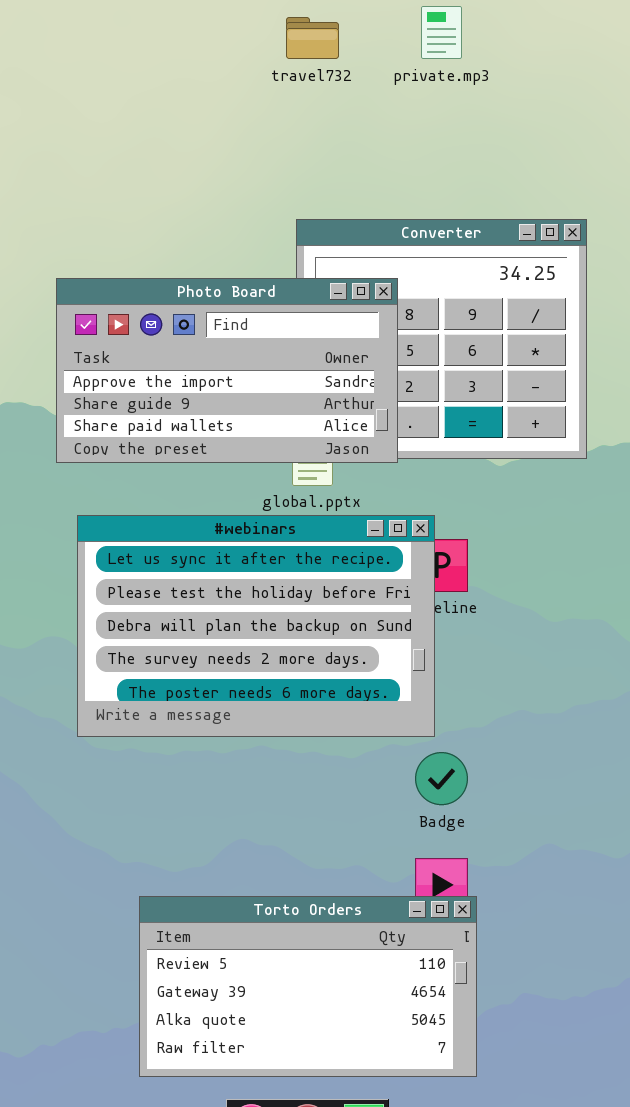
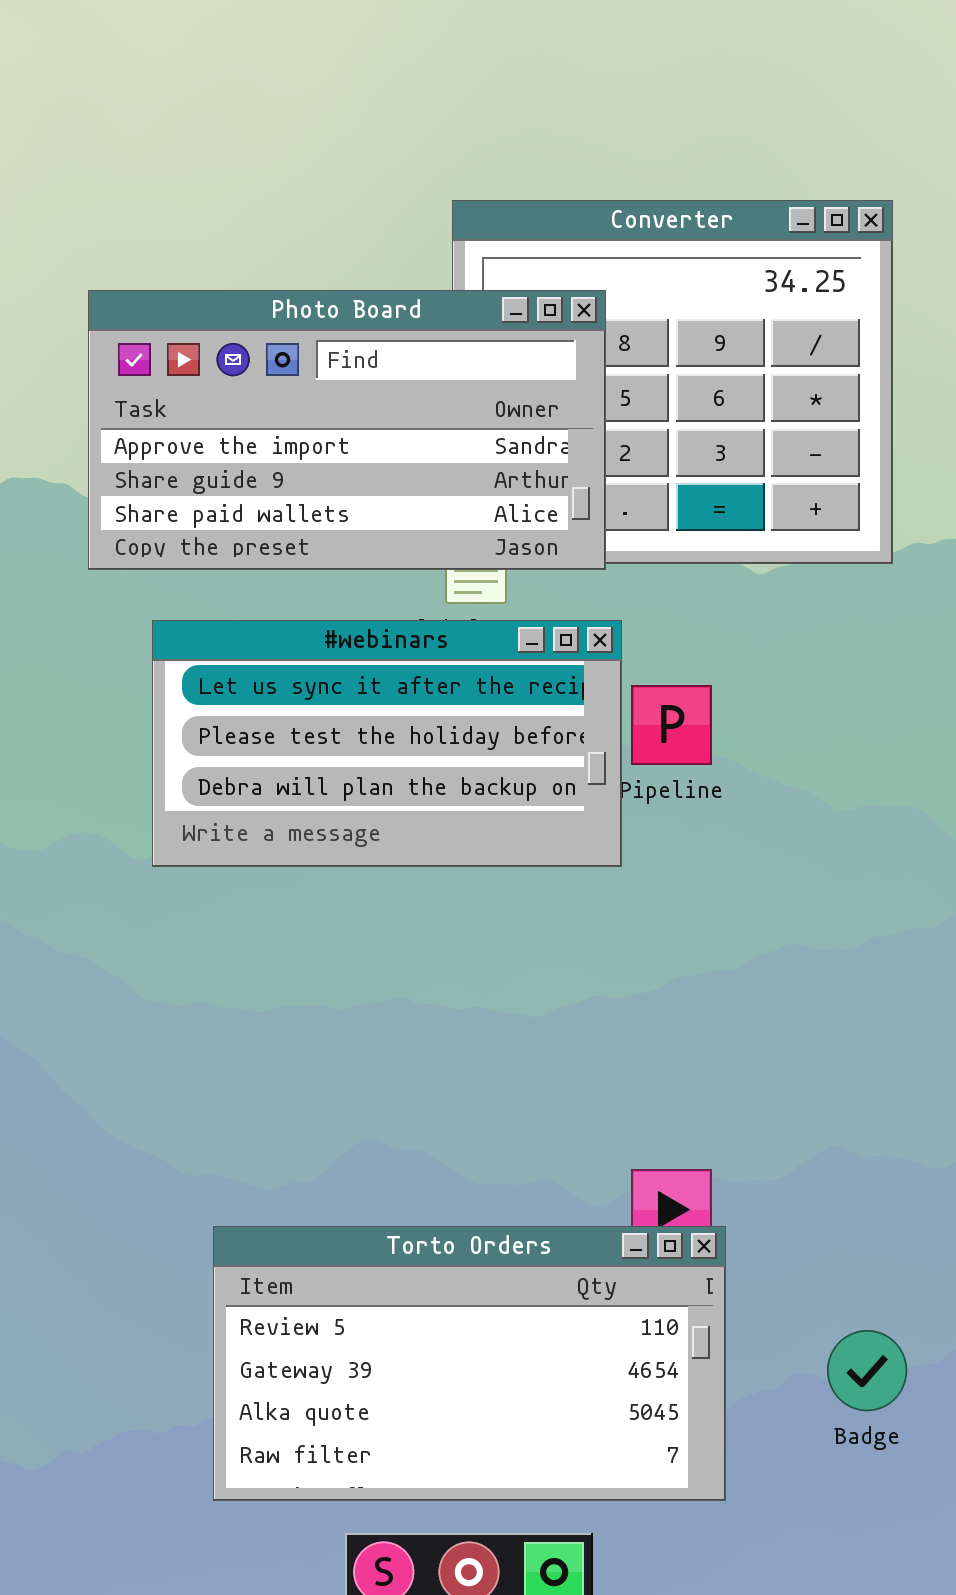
#webinars: [77,515,435,737] -> [152,620,622,867], moved, resized
Badge: [415,752,468,805] -> [827,1330,907,1411], moved

